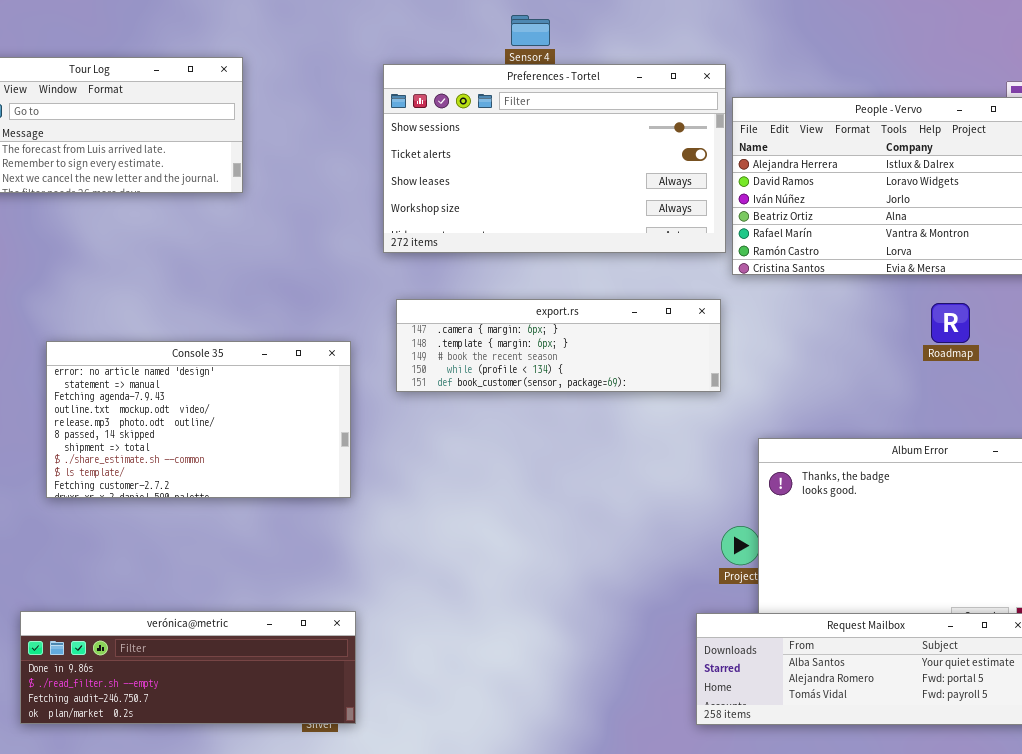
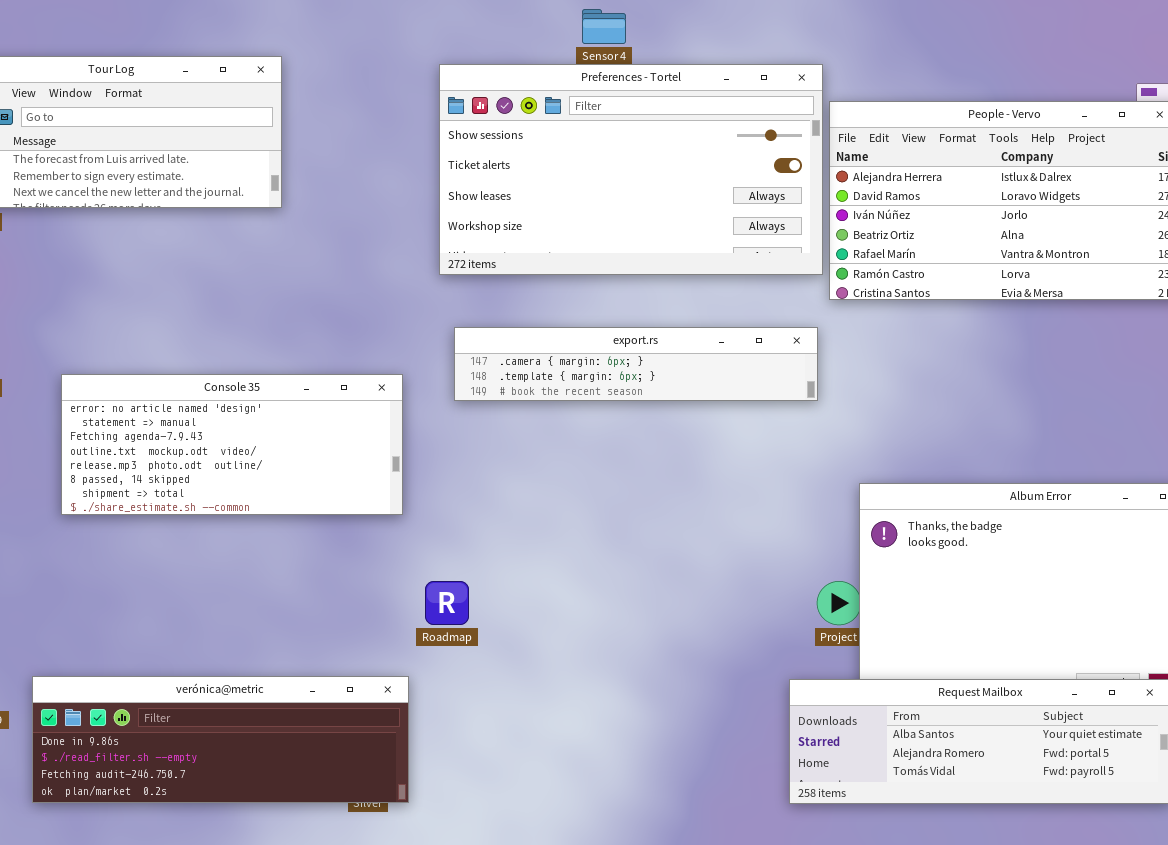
export.rs: [396,299,721,392] -> [454,327,818,401], resized
Roadmap: [931,303,970,343] -> [425,581,469,625], moved
Console 35: [46,341,351,498] -> [61,374,403,515], resized

